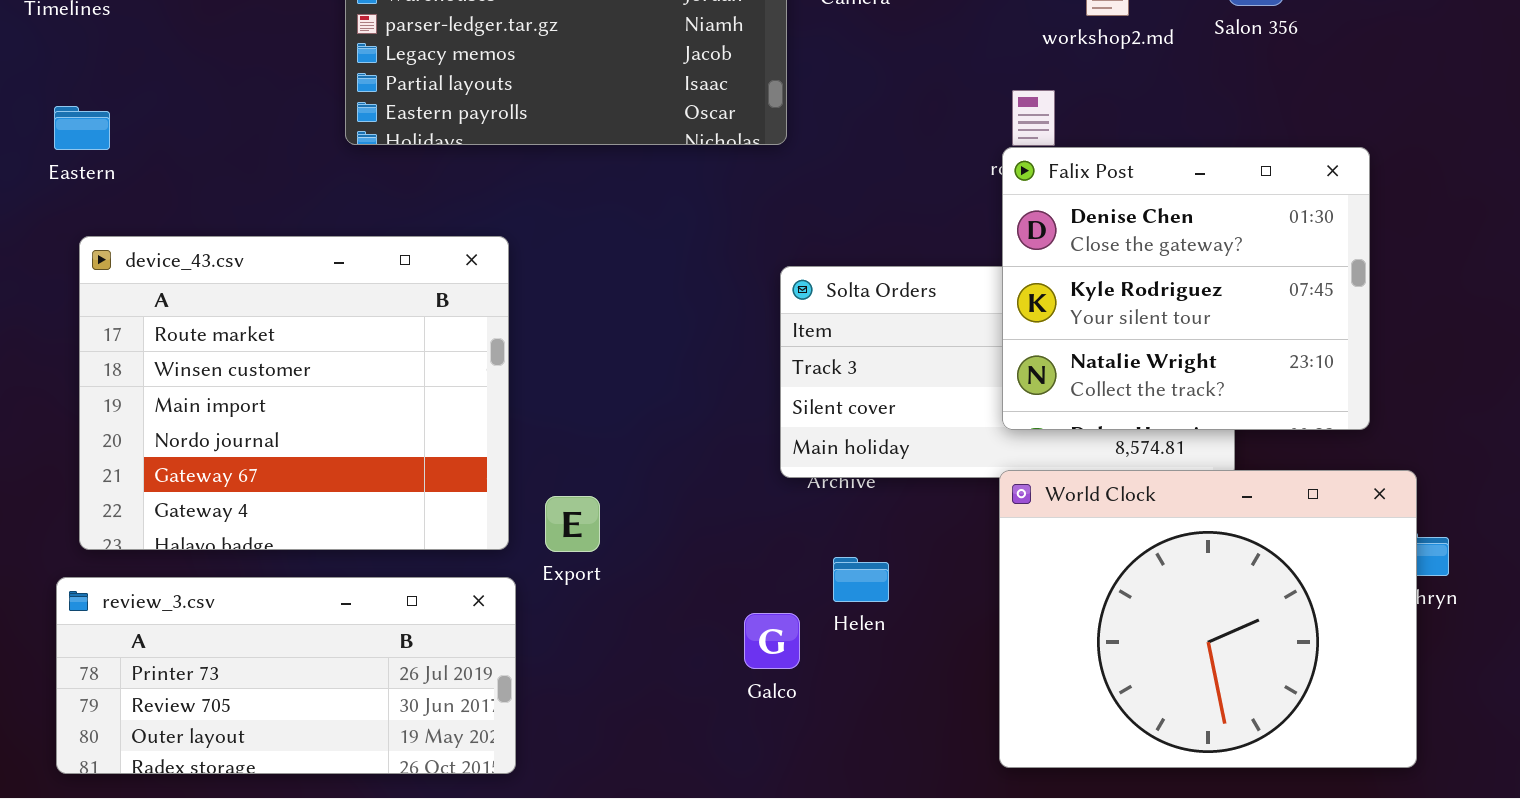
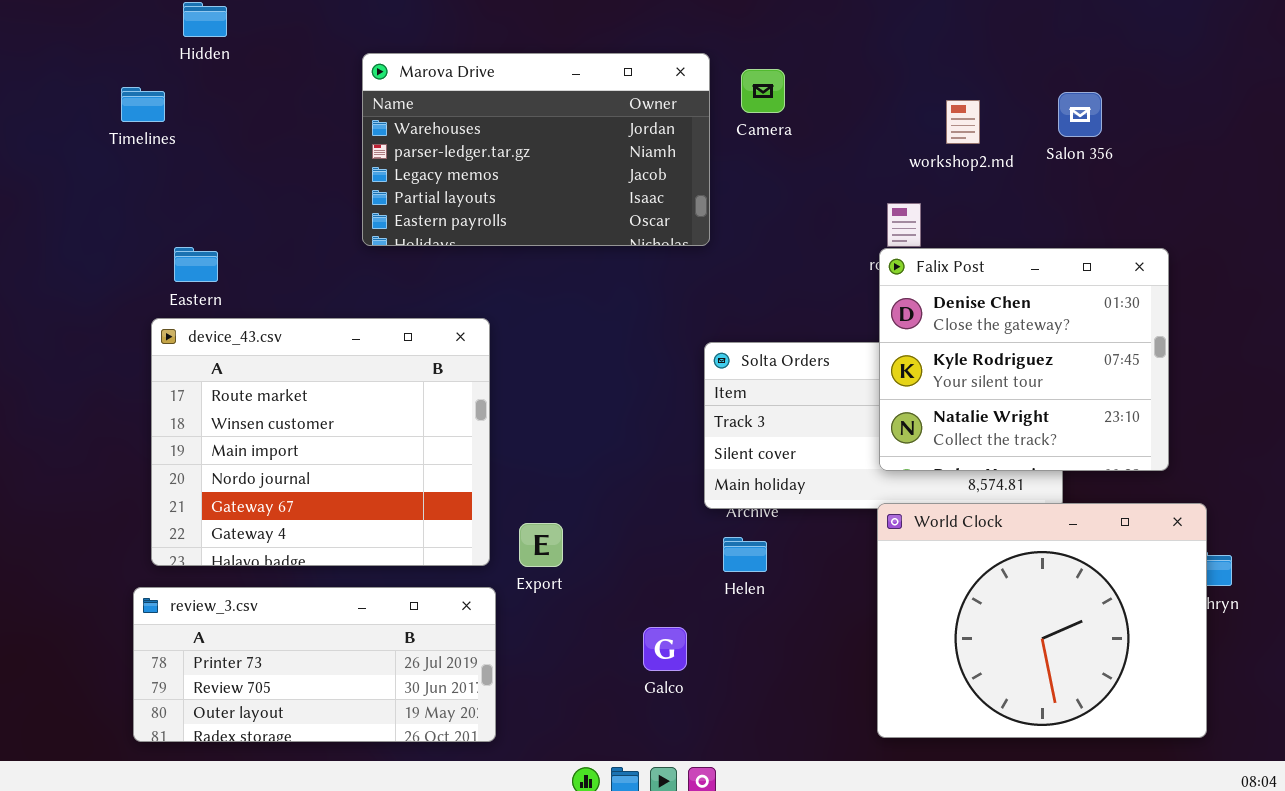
Eastern: [54,106,110,150] -> [174,247,218,282], moved
Helen: [833,557,889,602] -> [723,537,767,572], moved
Galco: [744,613,800,669] -> [643,627,687,671], moved

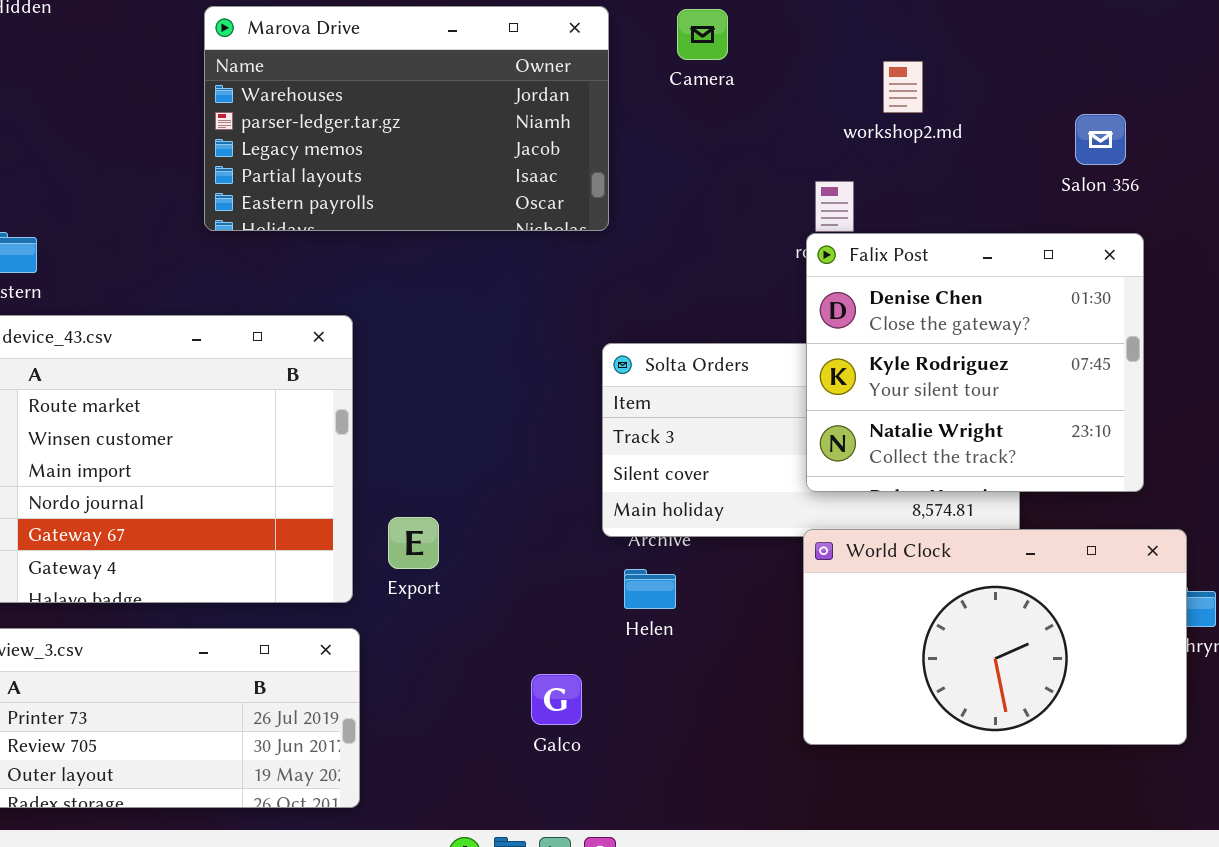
Camera: [741,69,785,113] -> [677,9,728,60], moved
Salon 356: [1058,92,1102,137] -> [1075,114,1126,165], moved
World Clock: [877,503,1207,738] -> [803,529,1187,745], resized
Export: [519,523,563,567] -> [388,517,439,569], moved

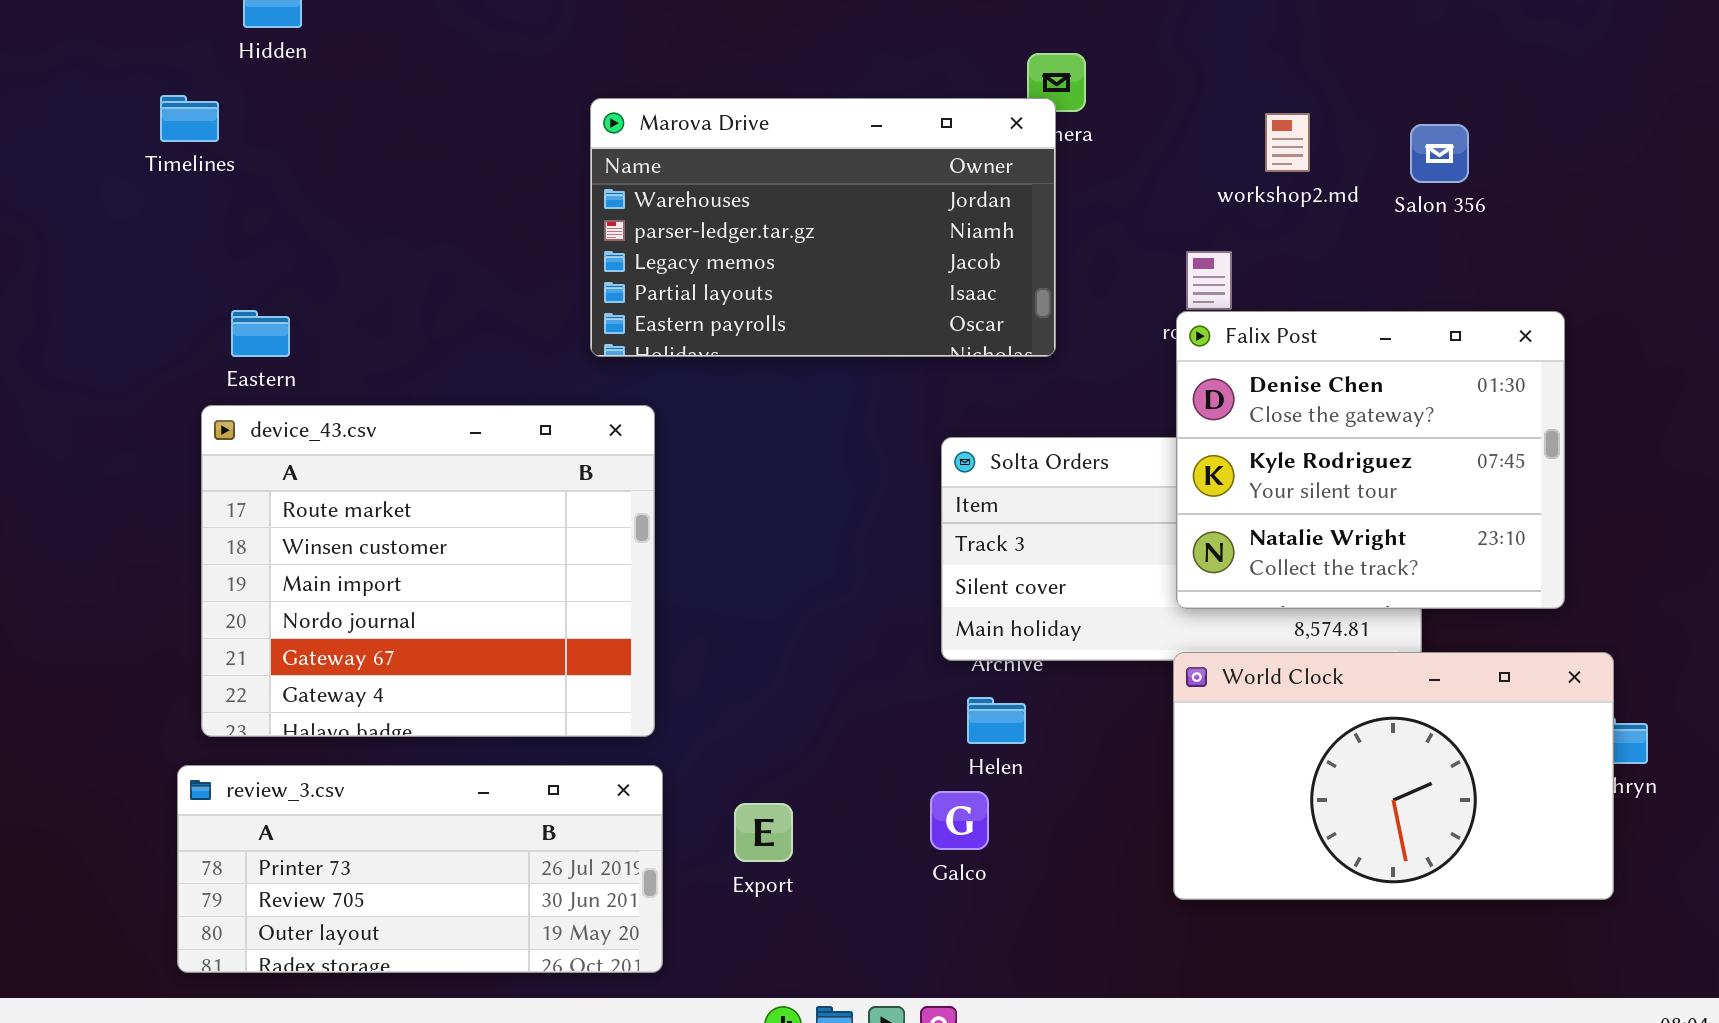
Marova Drive: [204,6,609,231] -> [590,98,1056,357], moved
Salon 356: [1075,114,1126,165] -> [1410,124,1469,183], moved
Export: [388,517,439,569] -> [734,803,793,862], moved
Galco: [531,674,582,725] -> [930,791,989,850], moved

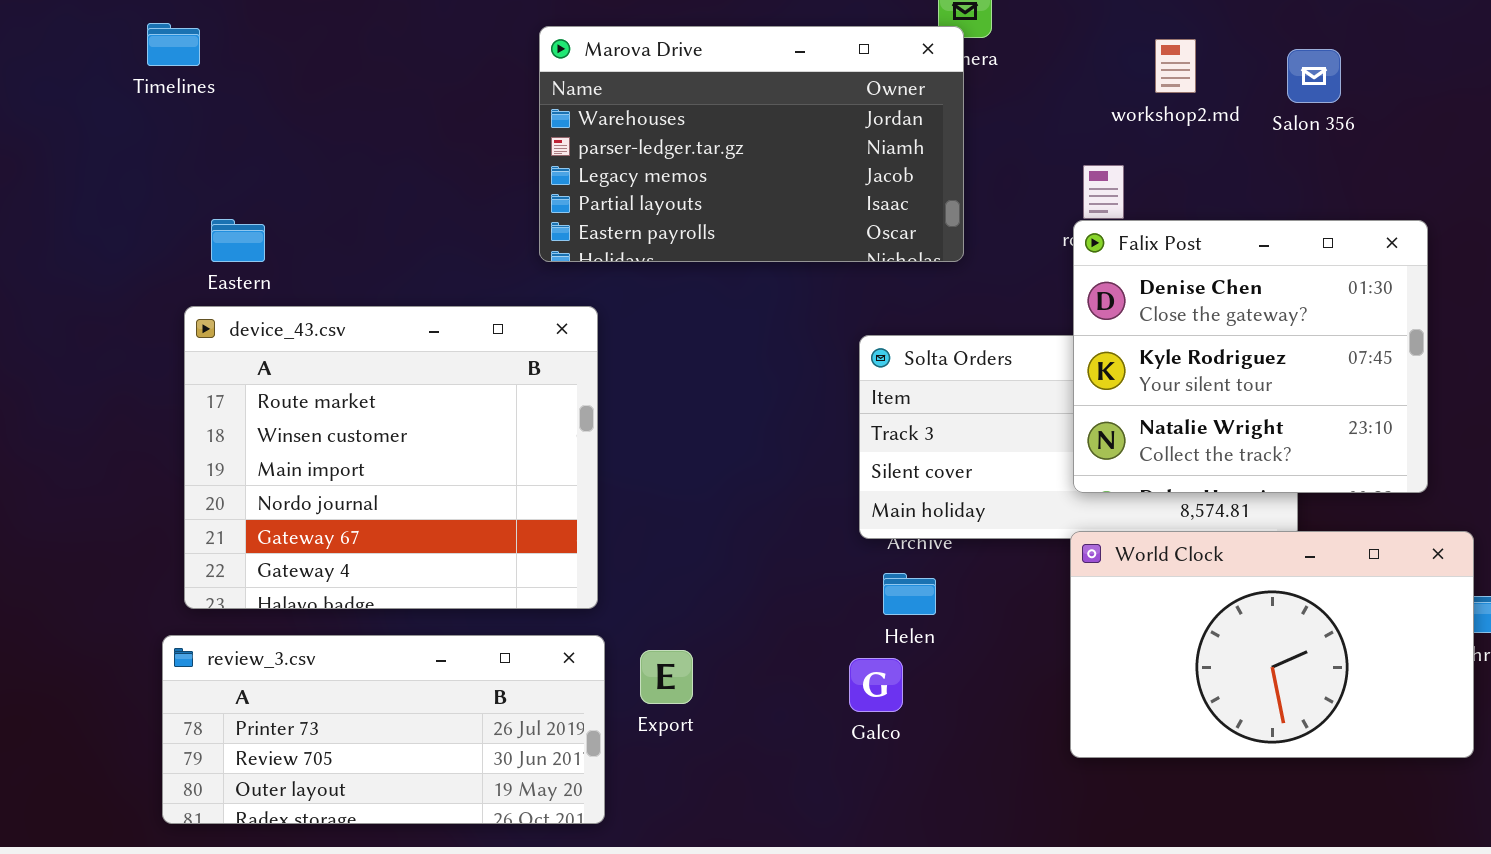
Export: [734,803,793,862] -> [640,650,693,704], moved

